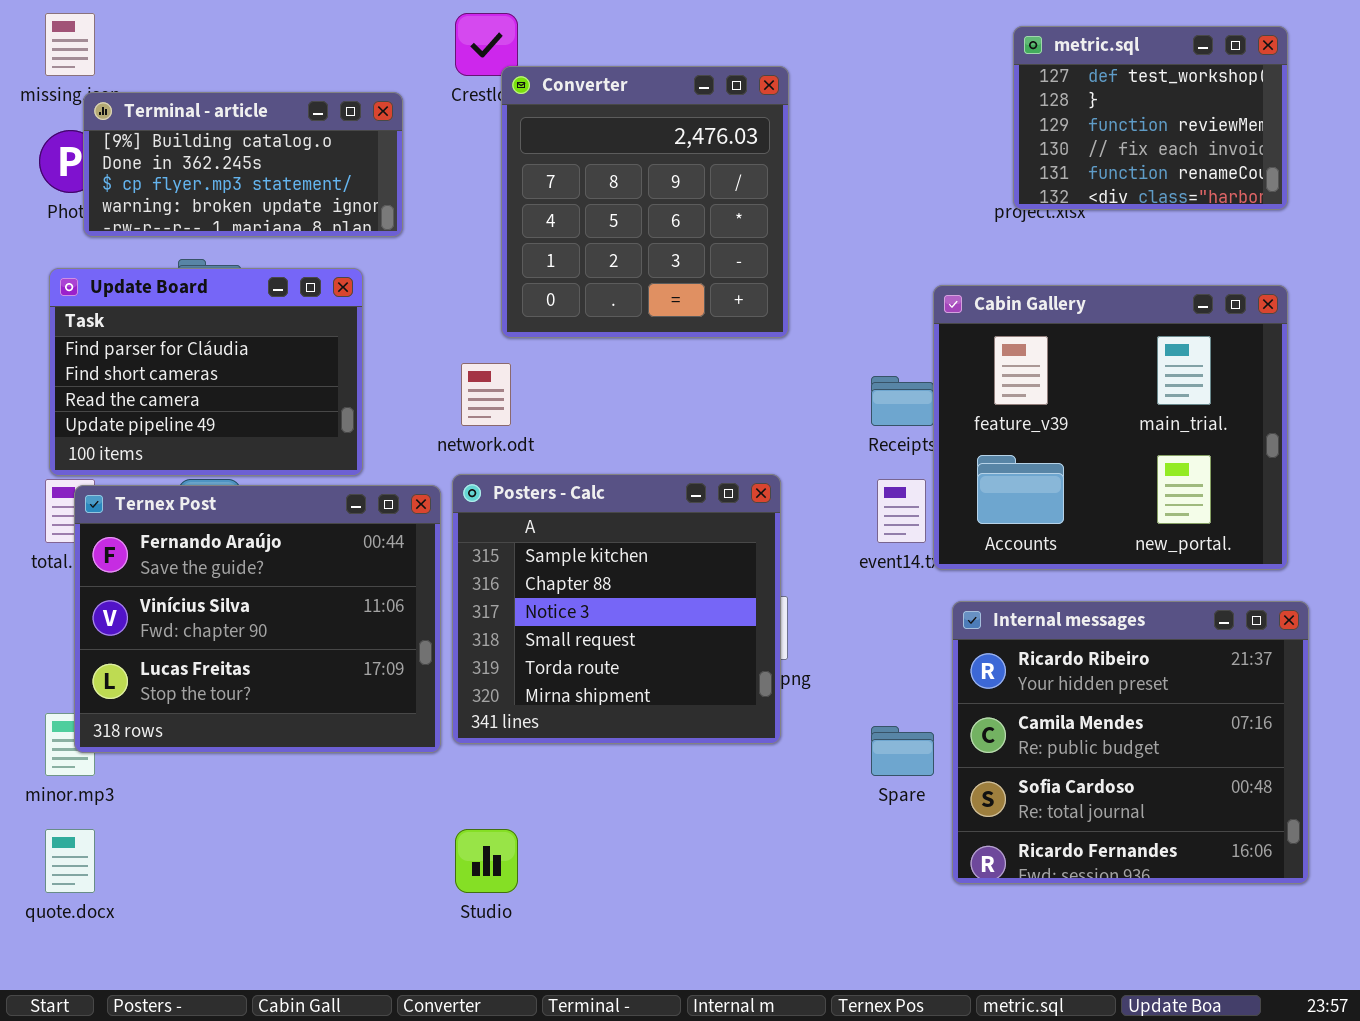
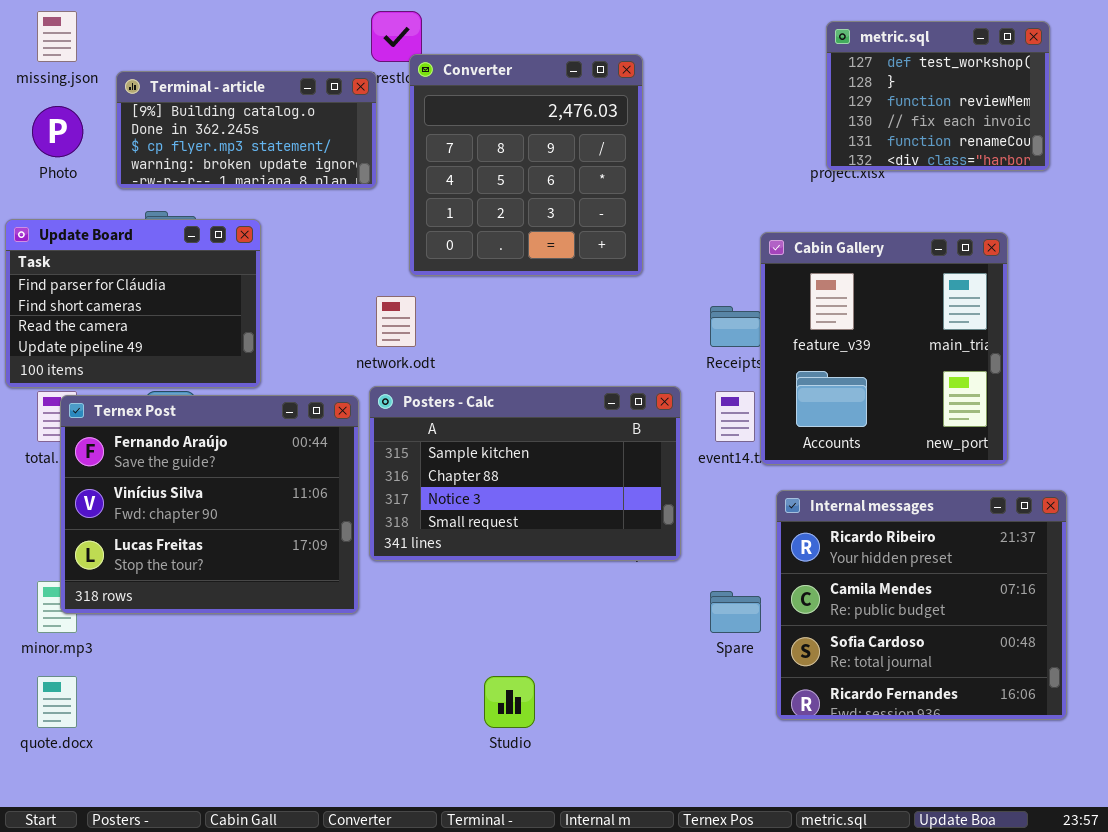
Terminal - article: [83,92,403,237] -> [116,71,377,189], moved
Update Board: [49,268,363,476] -> [5,219,261,388], moved
Cabin Gallery: [933,285,1288,570] -> [760,232,1008,465], resized
Posters - Calc: [452,474,781,744] -> [369,386,681,561], resized
Studio: [455,829,518,893] -> [484,676,535,728], moved

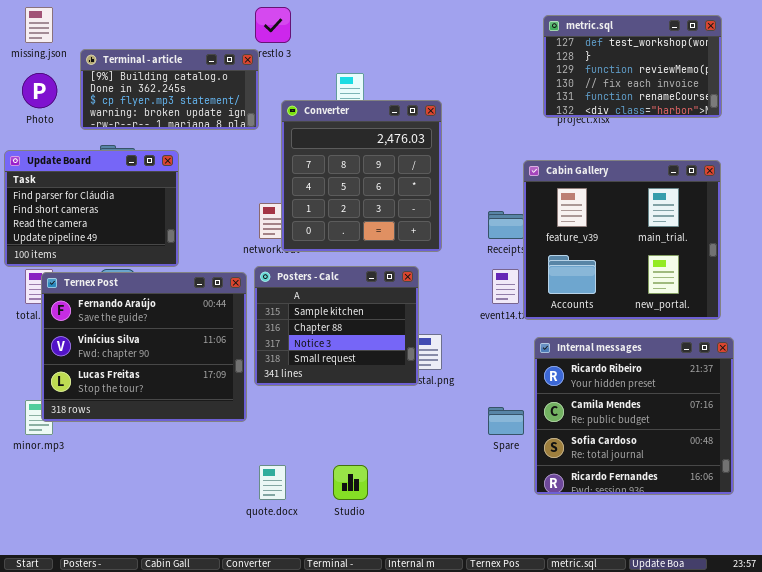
metric.sql: [826,21,1050,171] -> [543,15,722,118], resized
Converter: [409,54,643,276] -> [281,100,442,252], moved
Cabin Gallery: [760,232,1008,465] -> [523,160,721,320], resized
Posters - Calc: [369,386,681,561] -> [254,266,419,386], resized
quote.docx: [37,676,77,728] -> [259,465,286,500], moved

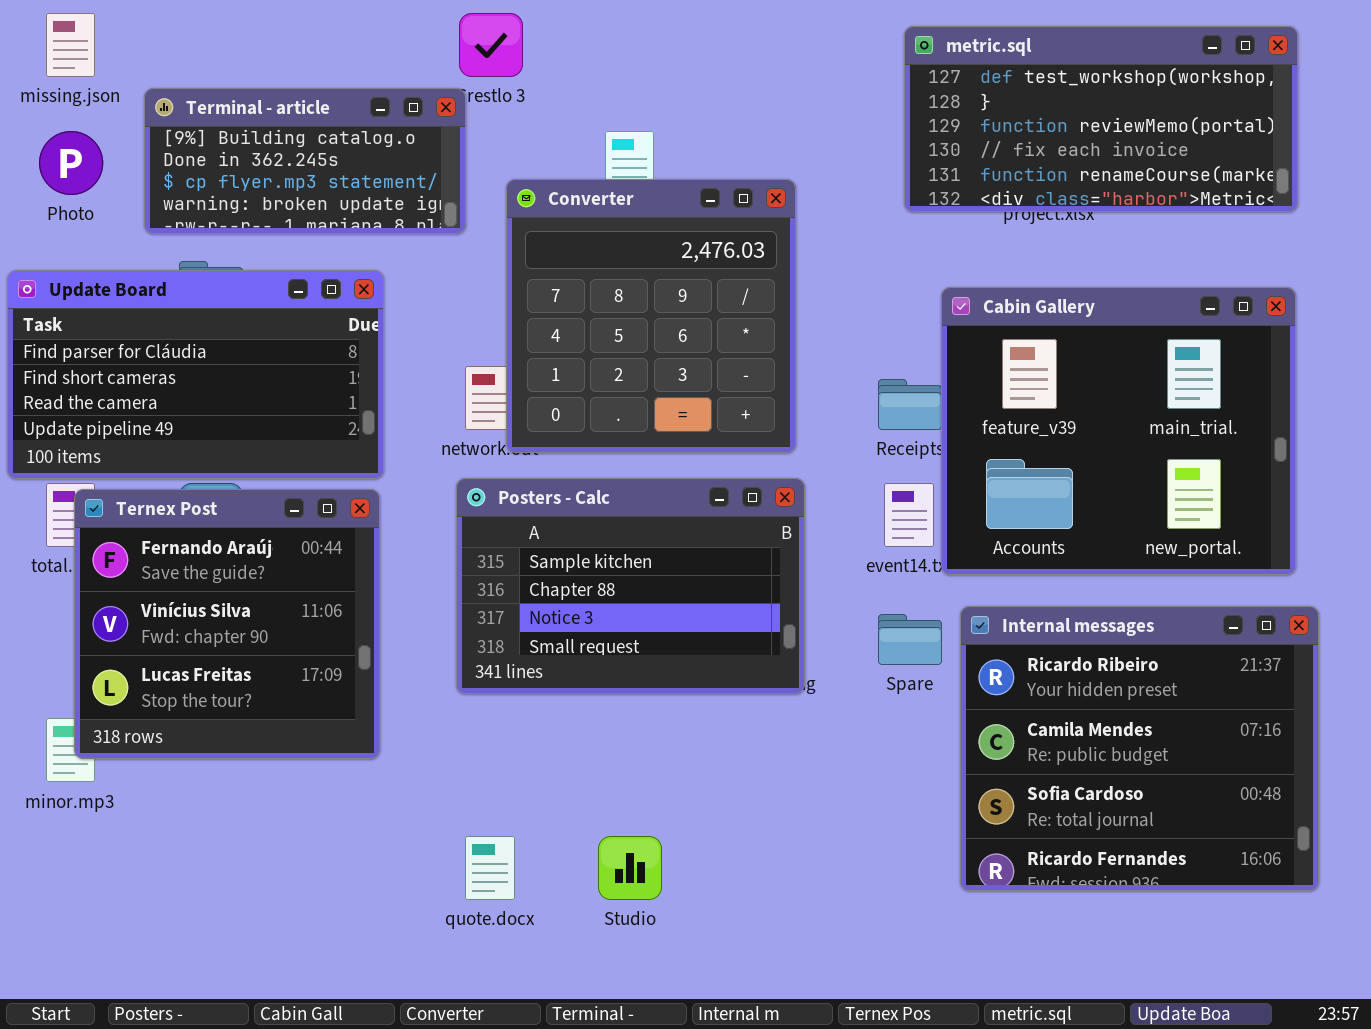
metric.sql: [543,15,722,118] -> [904,26,1298,212], resized
Update Board: [4,150,179,267] -> [7,270,384,479], resized
Posters - Calc: [254,266,419,386] -> [456,478,805,694], resized
Ternex Post: [41,272,247,422] -> [74,489,380,759], resized
Spare: [488,407,524,435] -> [878,614,942,665], moved

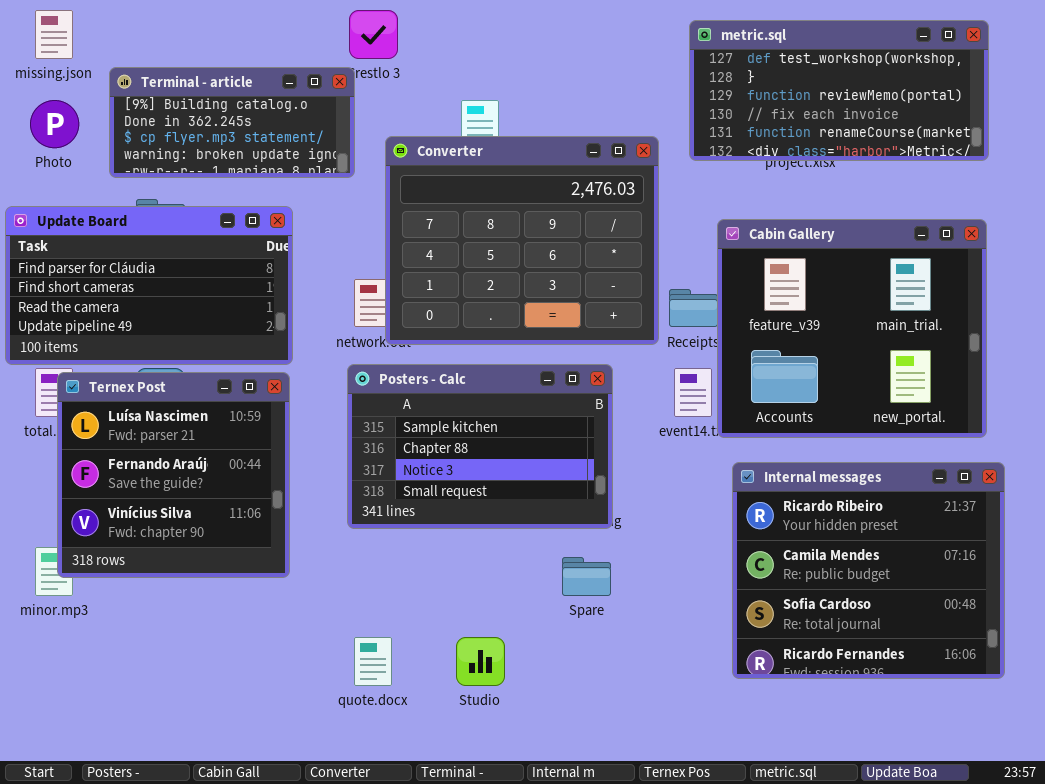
Converter: [506,179,796,453] -> [385,136,659,345], resized
Ternex Post: [74,489,380,759] -> [57,372,290,578], scrolled up 1 row
Spare: [878,614,942,665] -> [562,557,611,596], moved

